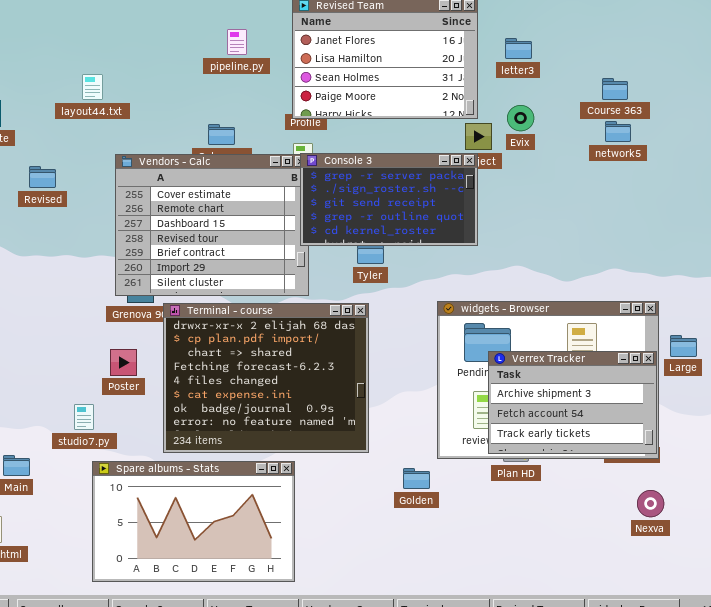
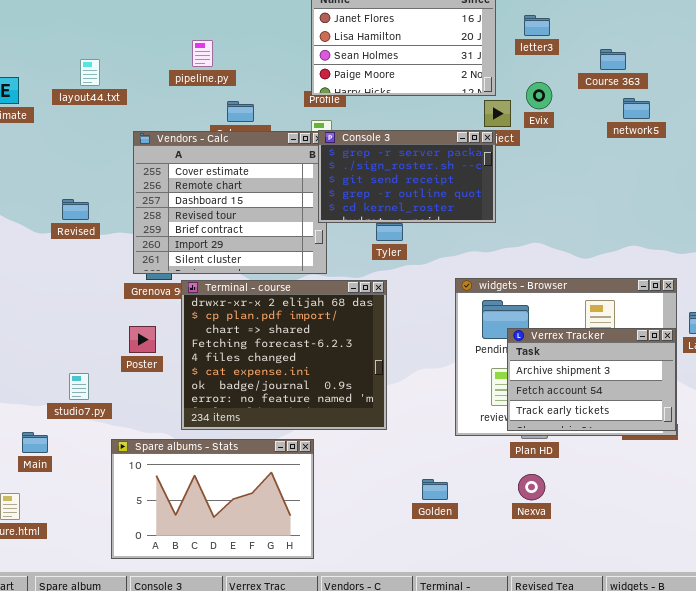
pipeline.py: [227,29,247,55] -> [192,40,213,67], moved
layout44.txt: [82,74,103,100] -> [80,59,100,86], moved
Course 363: [602,78,628,100] -> [600,49,626,70], moved
Revised: [29,166,56,188] -> [62,199,89,220], moved
studio7.py: [74,404,94,430] -> [69,373,89,400], moved
Golden: [403,468,430,489] -> [422,479,448,500], moved
Nexva: [637,490,664,517] -> [518,474,545,500], moved

